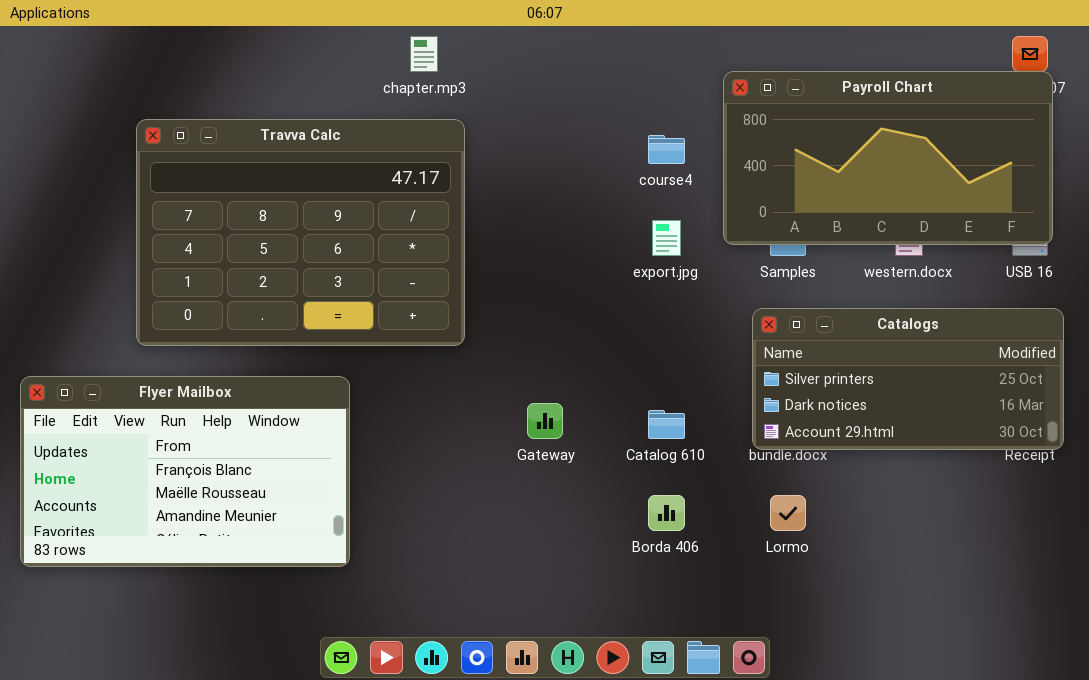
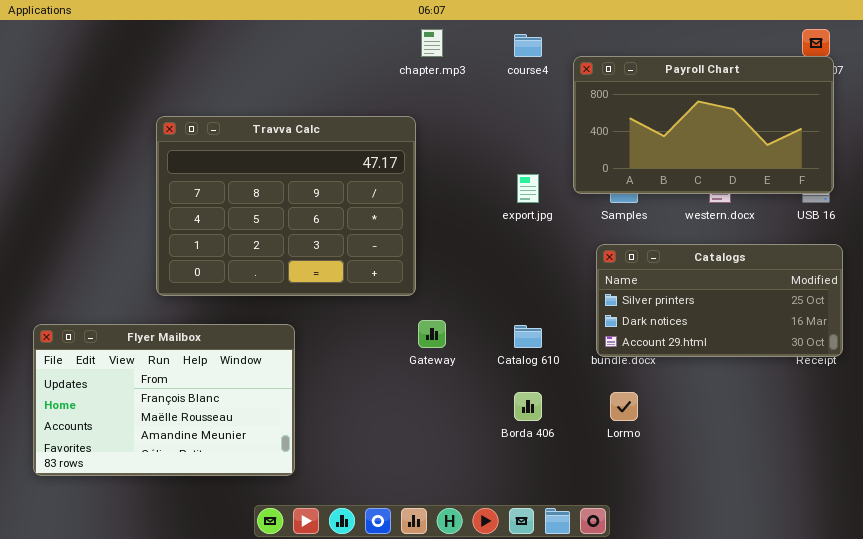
chapter.mp3: [410,36,438,72] -> [421,29,443,57], moved
Travva Calc: [136,119,465,346] -> [156,116,416,296], moved
course4: [648,135,685,164] -> [514,34,542,57], moved
Flyer Mailbox: [20,376,350,567] -> [33,324,295,476], moved

